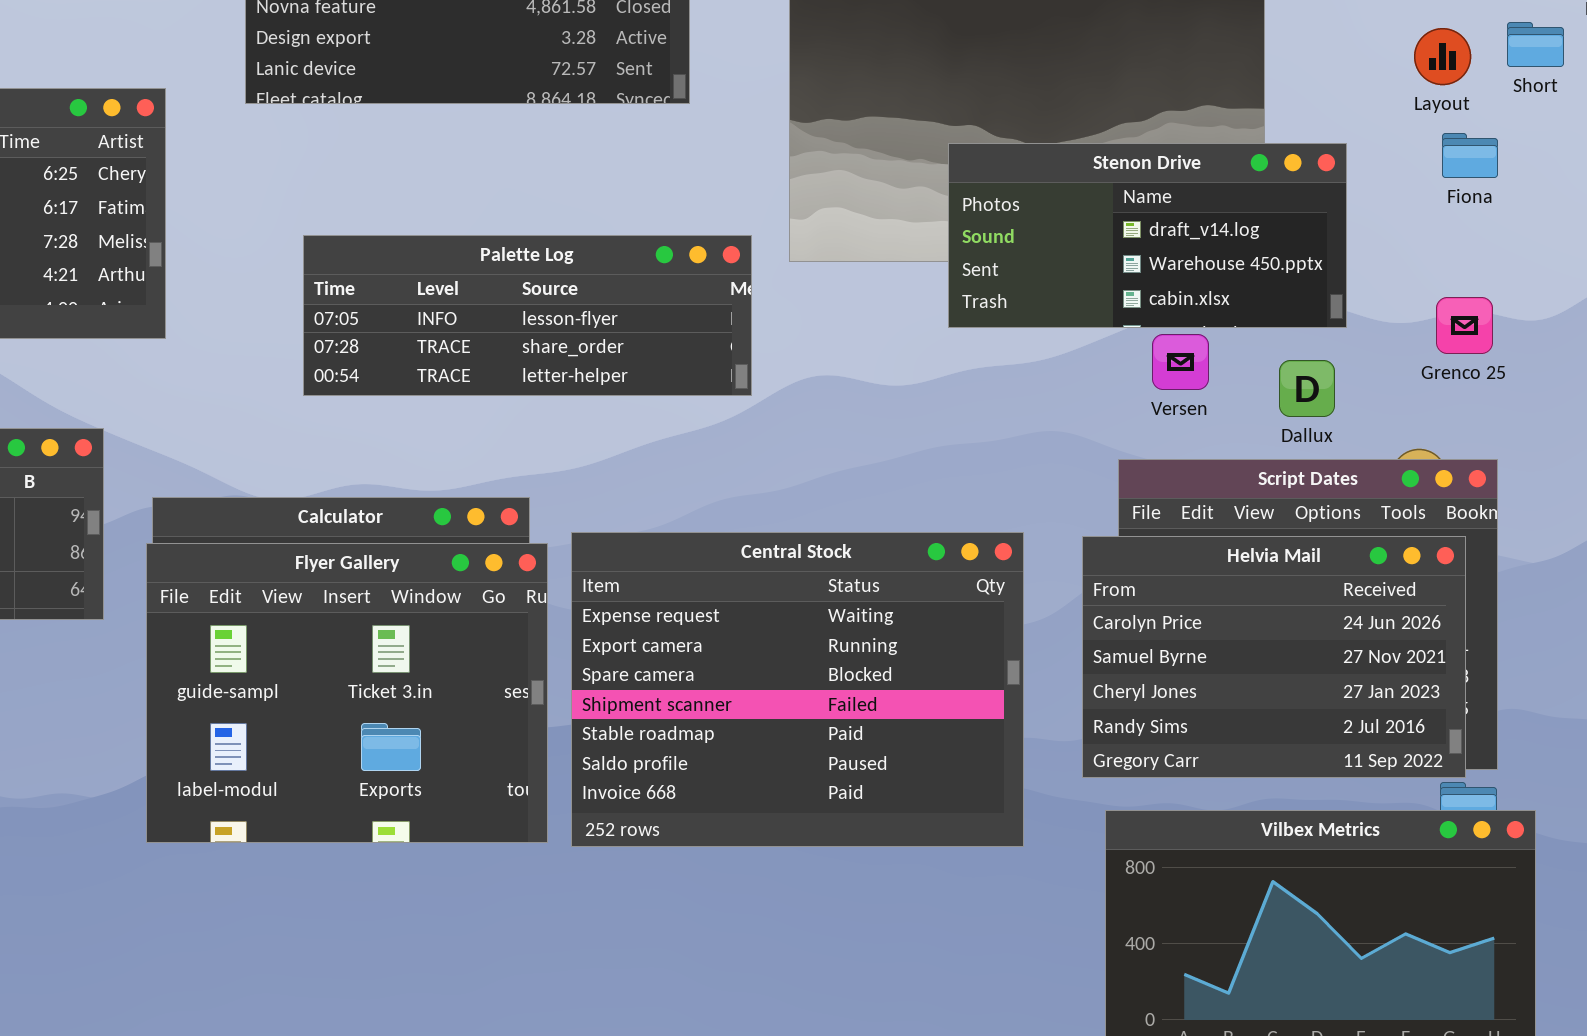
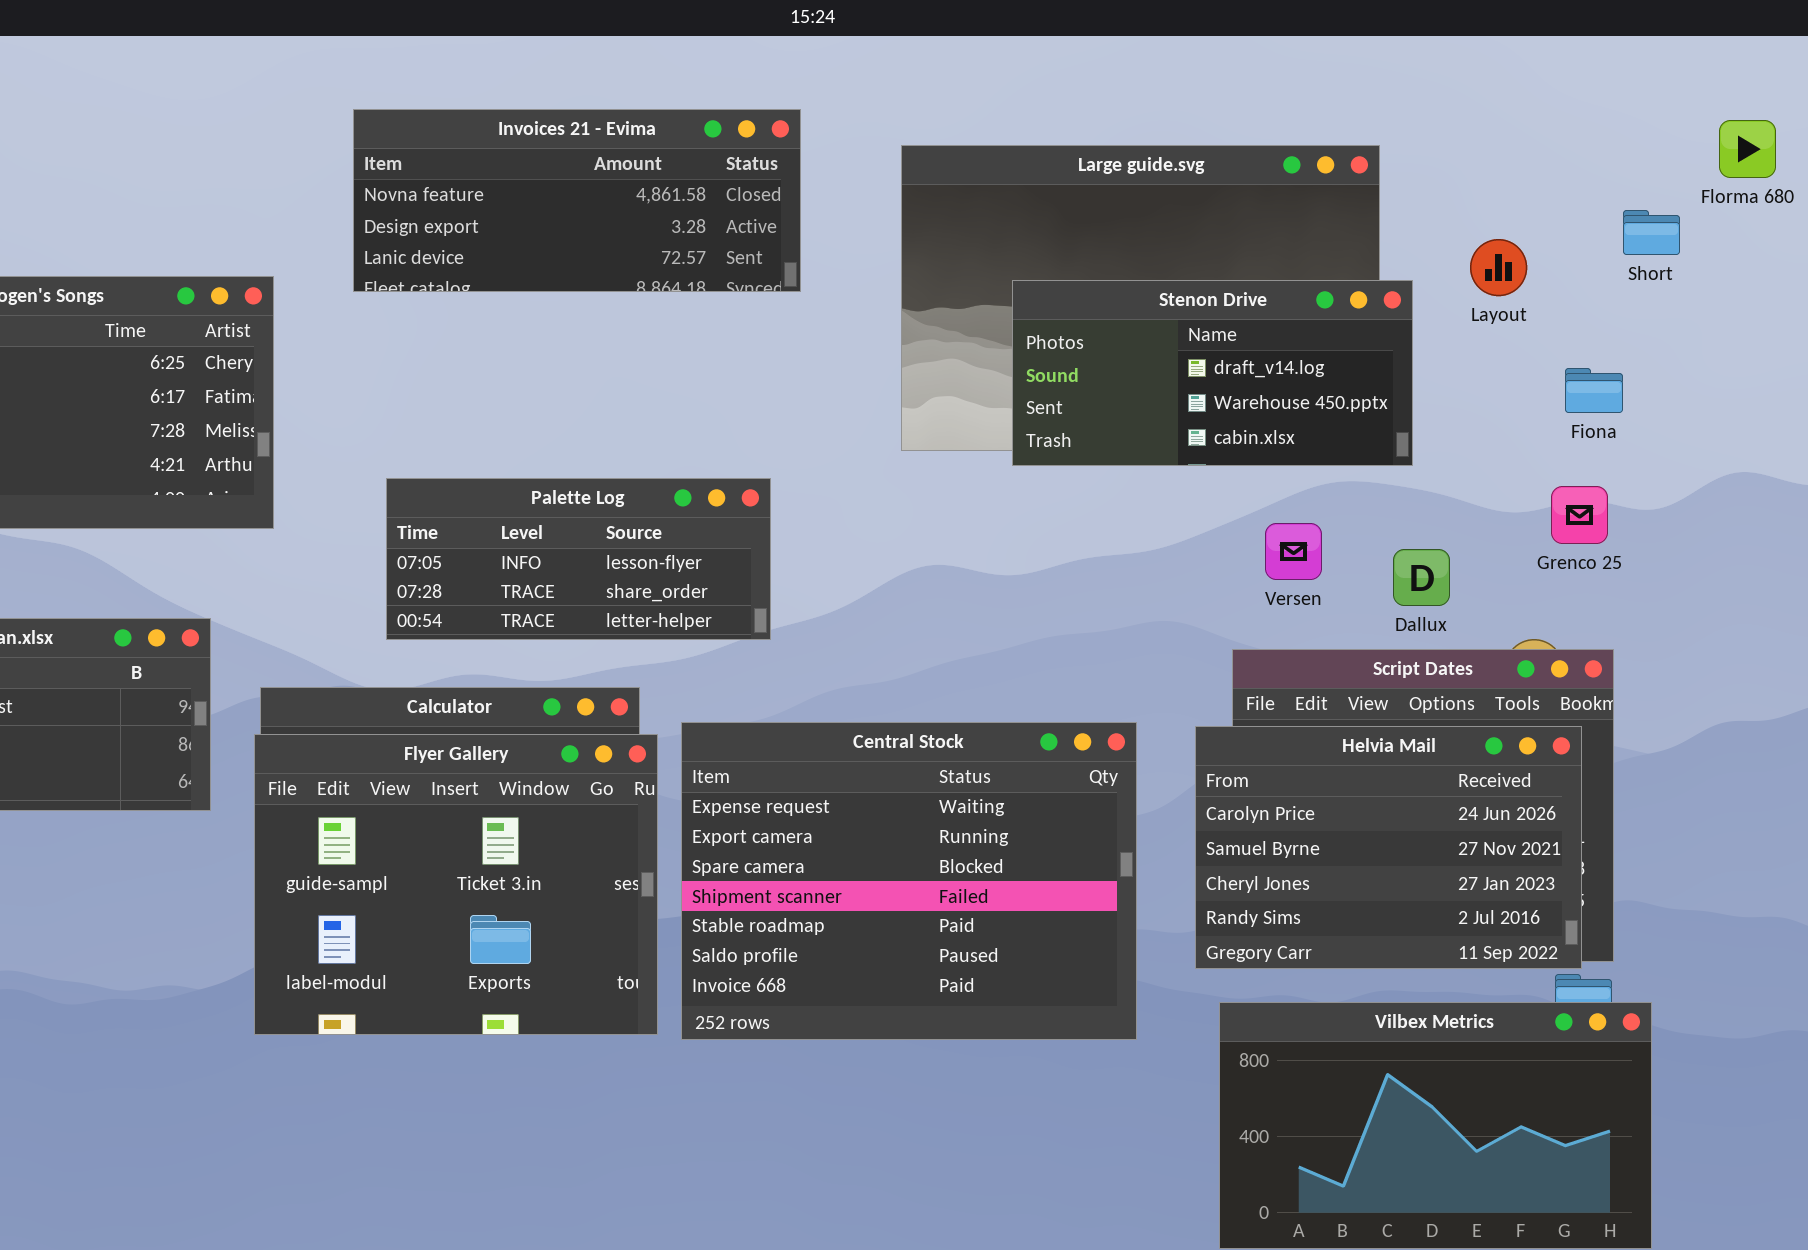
Layout: [1414,28,1471,85] -> [1470,239,1527,296], moved
Fiona: [1442,133,1498,178] -> [1565,368,1623,413], moved
Stenon Drive: [948,143,1347,328] -> [1012,280,1413,466], moved
Palette Log: [303,235,752,396] -> [386,478,771,640], moved, resized

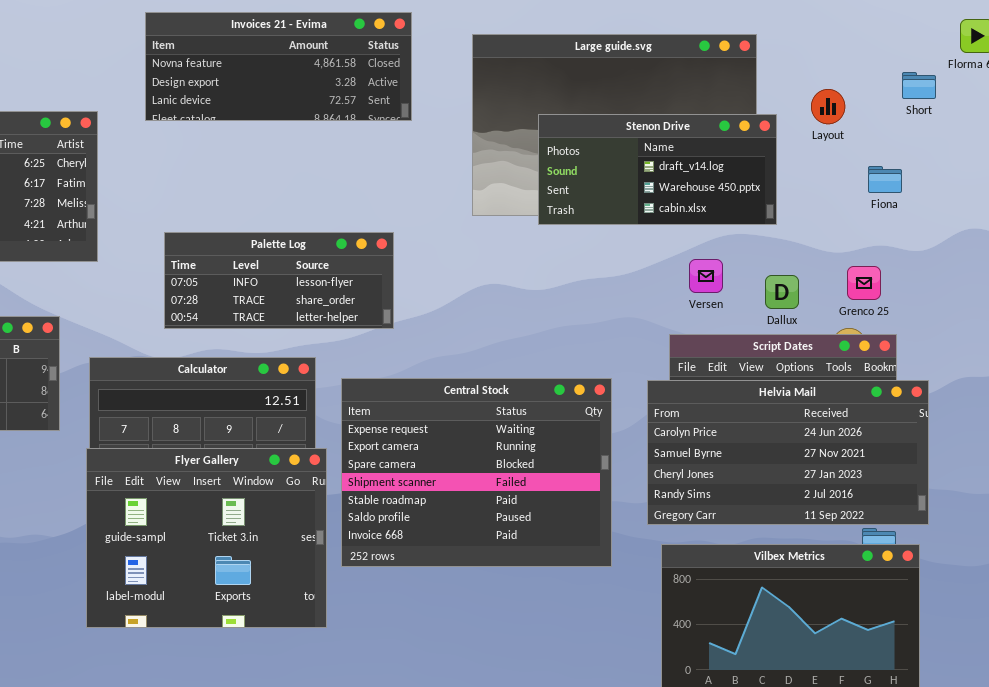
Grenco 25: [1551,486,1608,544] -> [847,266,881,300], moved
Helvia Mail: [1195,726,1582,969] -> [647,380,929,525], resized
Flyer Gallery: [254,734,658,1035] -> [86,448,327,628], moved

